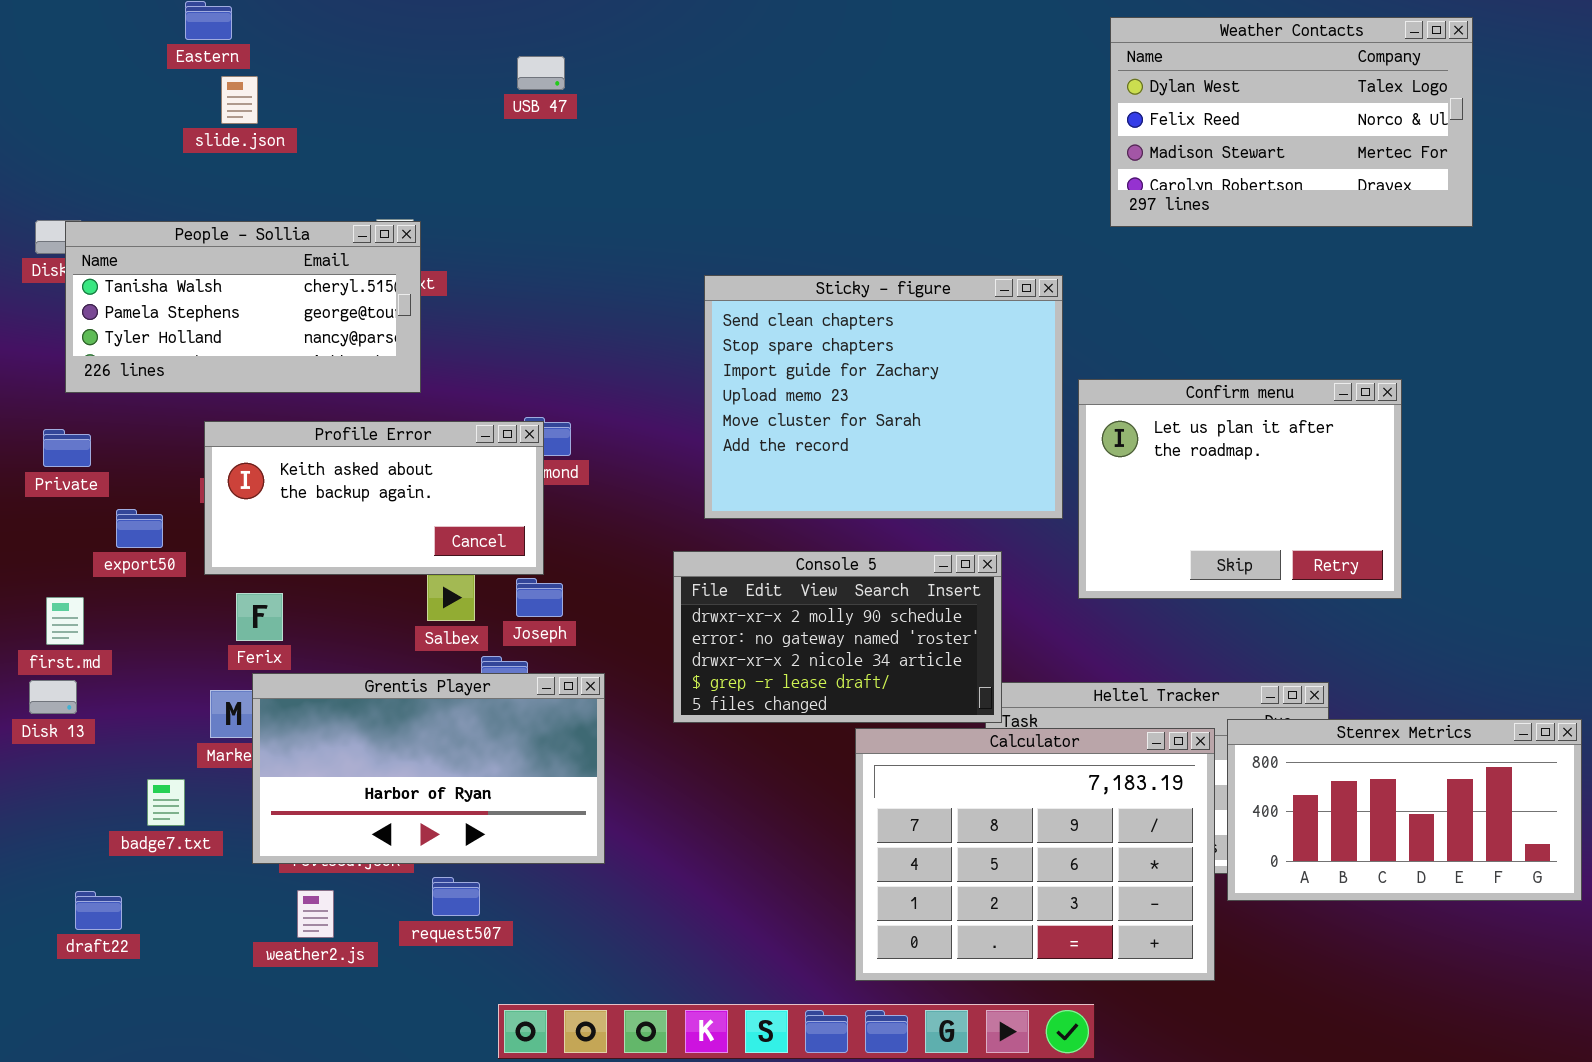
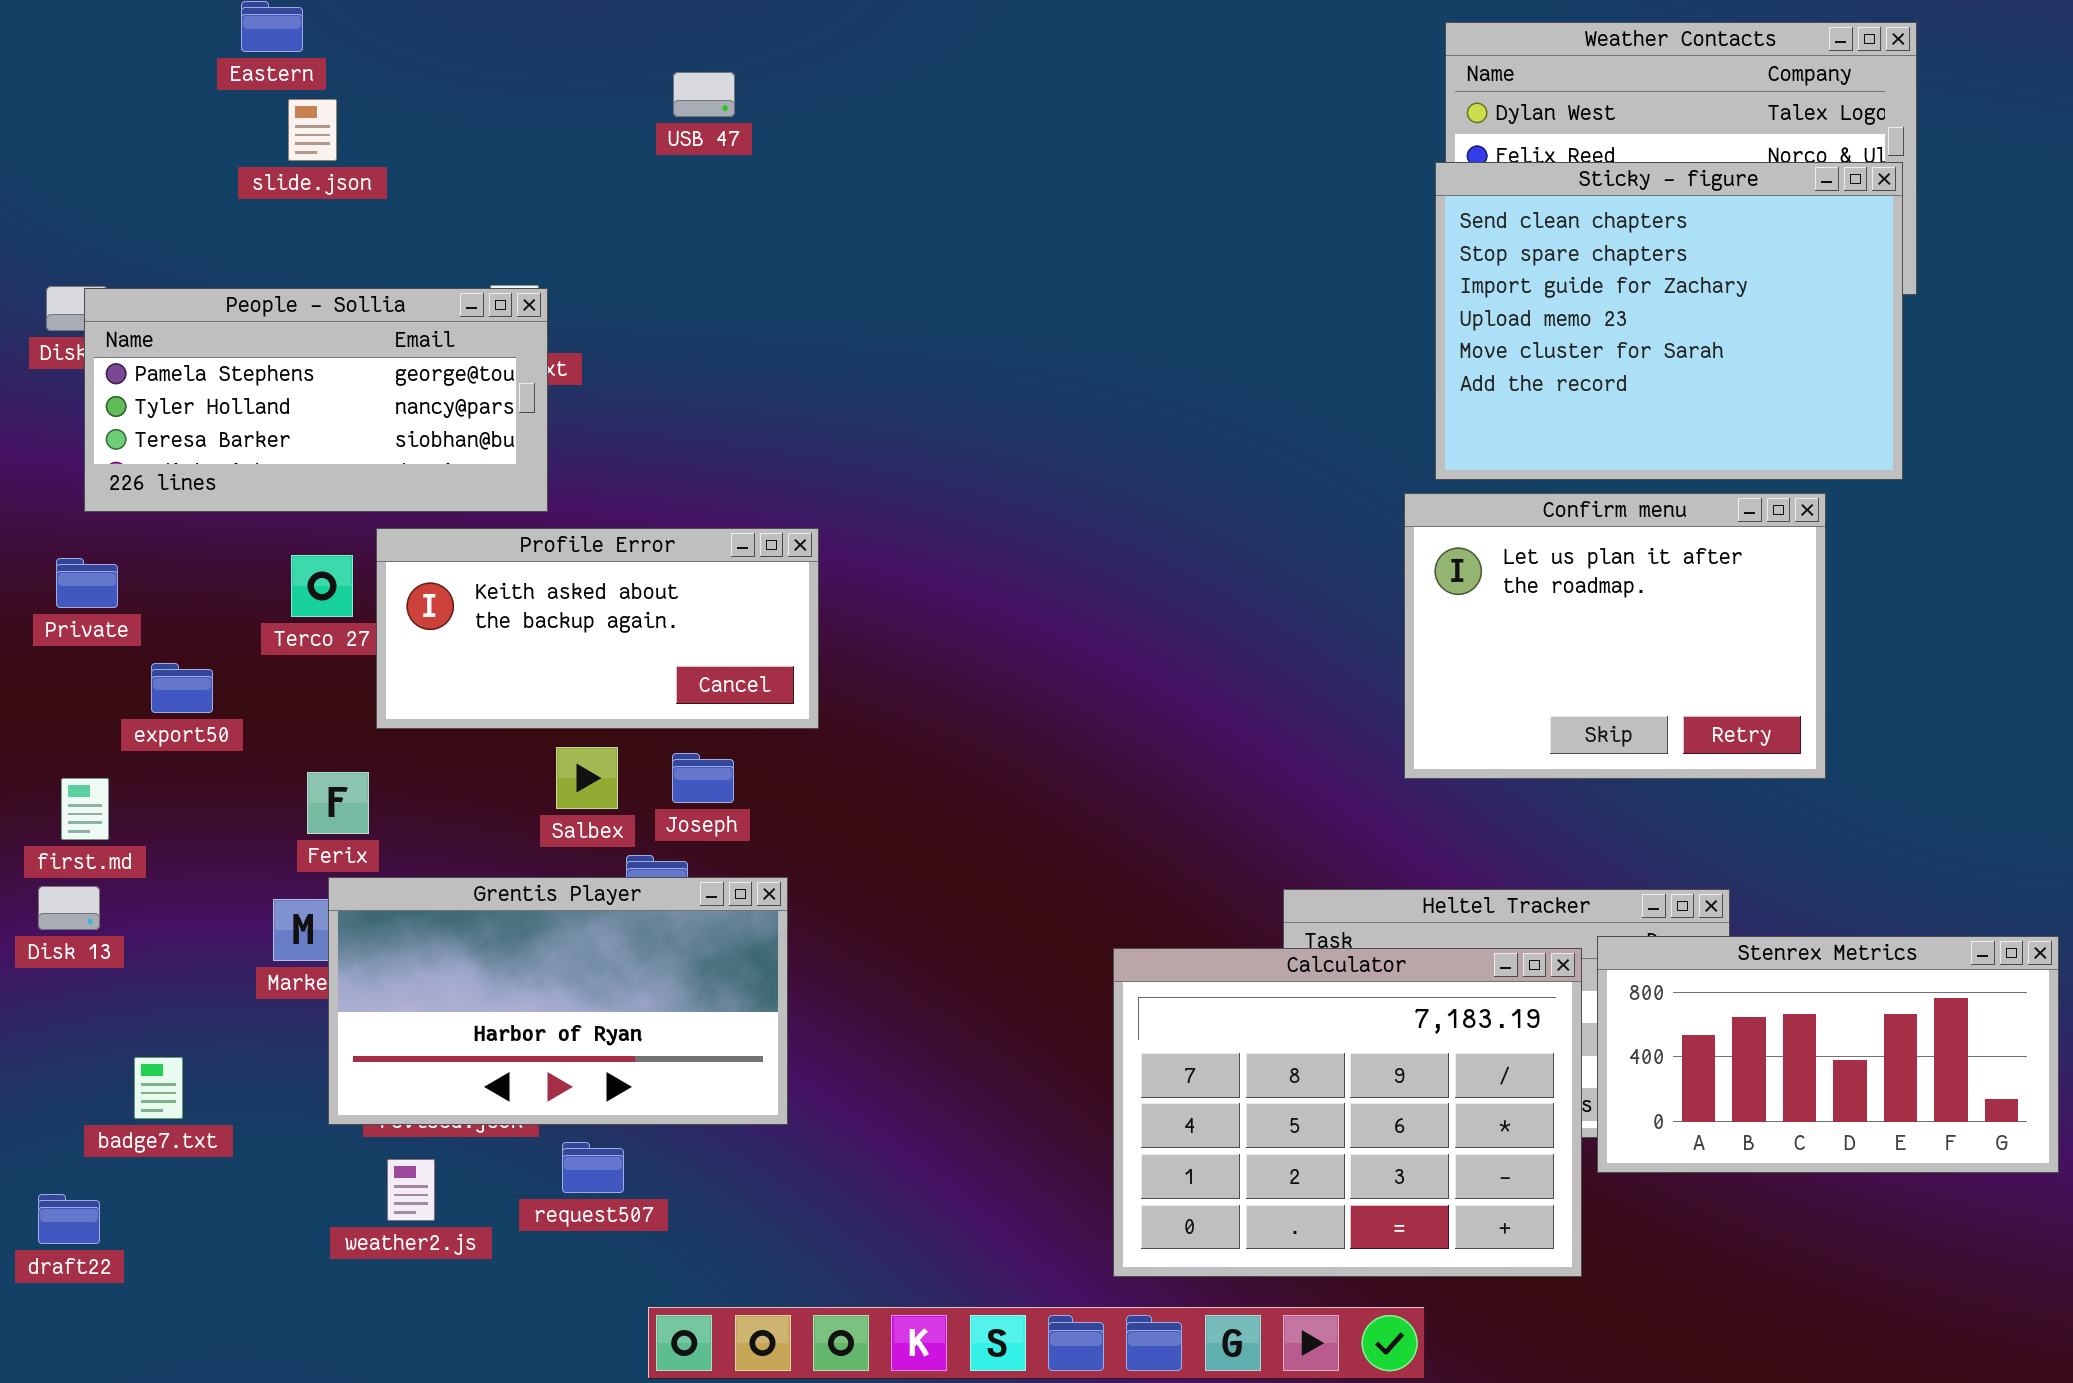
People - Sollia: [65,221,421,393] -> [84,288,548,512], scrolled down 1 row
Sticky - figure: [704,275,1063,519] -> [1435,162,1903,480], moved
Profile Error: [204,421,544,575] -> [376,528,819,729], moved
Console 5: [673,551,1002,723] -> none, closed
badge7.txt: [147,779,185,826] -> [134,1057,183,1119], moved
draft22: [75,891,122,930] -> [38,1194,100,1244], moved

